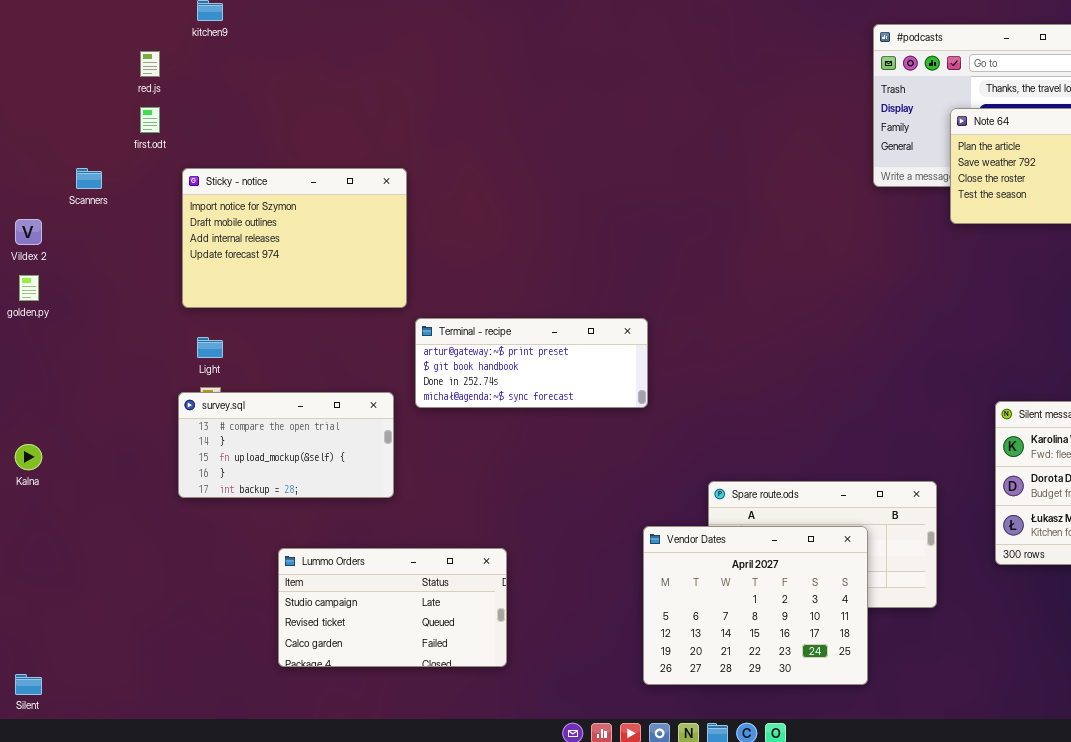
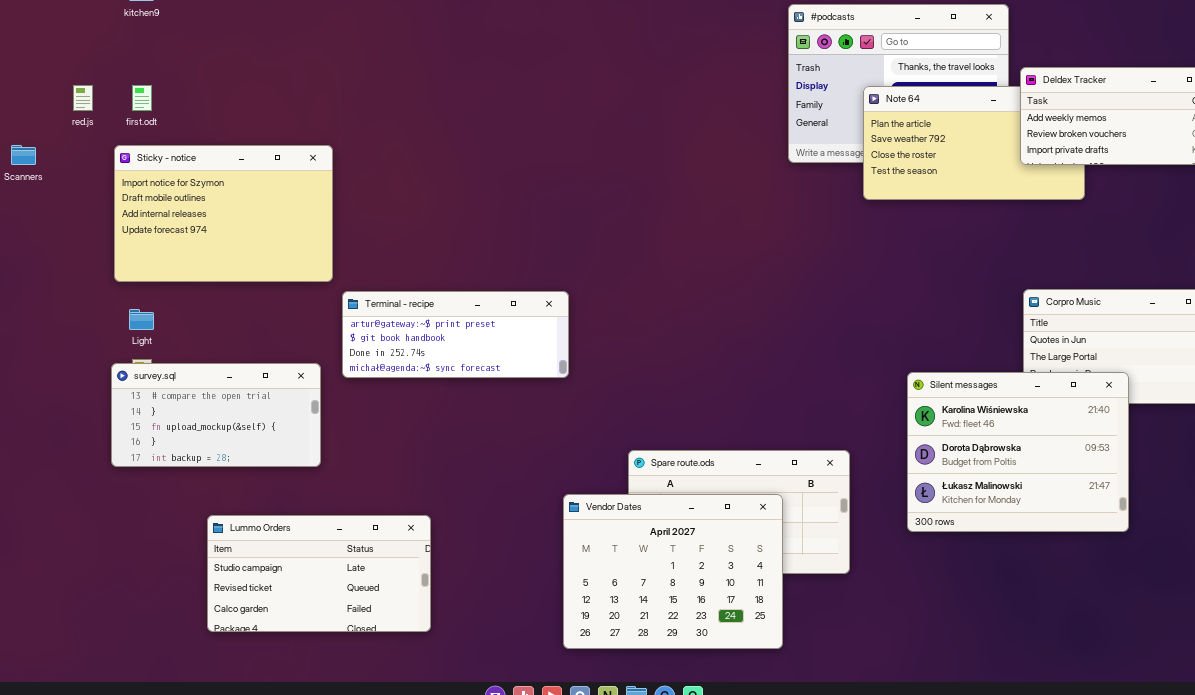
red.js: [140,51,160,77] -> [73,85,93,111], moved
first.odt: [140,107,160,133] -> [132,85,152,111], moved

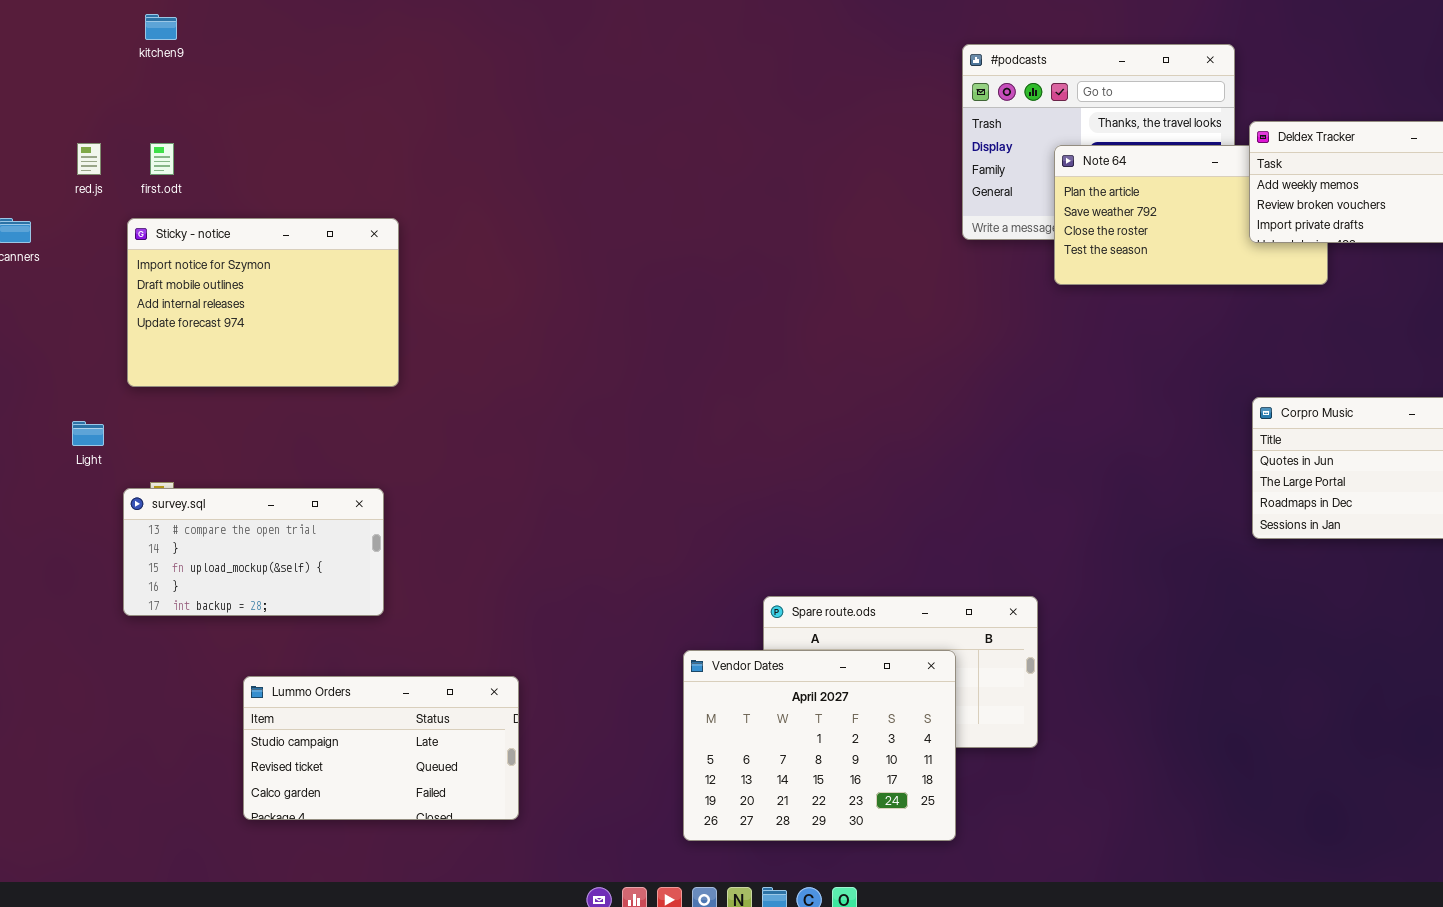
Terminal - recipe: [342,291,569,378] -> none, closed
Light: [129,309,154,330] -> [72,421,104,446], moved
Silent messages: [907,372,1129,532] -> none, closed

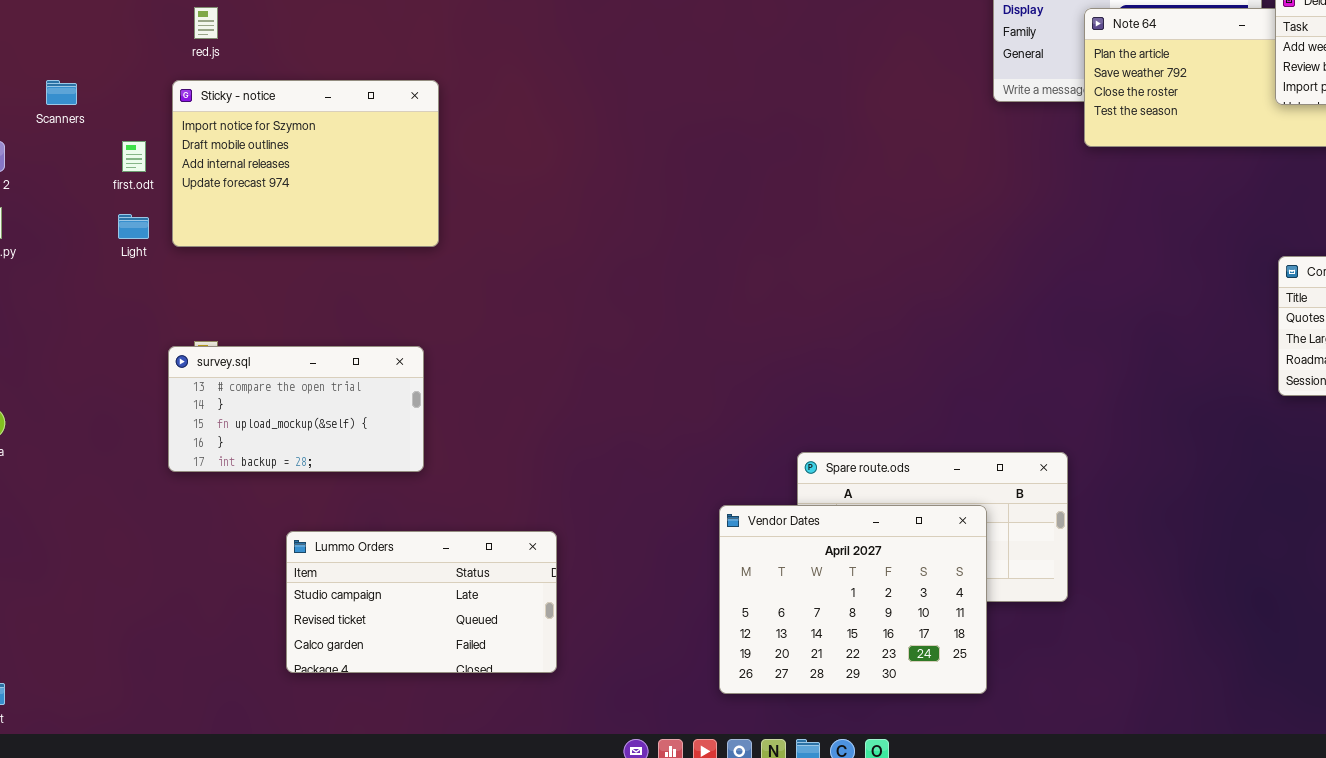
red.js: [77,143,101,175] -> [194,7,218,39], moved
first.odt: [150,143,174,175] -> [122,141,146,172], moved
Light: [72,421,104,446] -> [118,214,149,239], moved

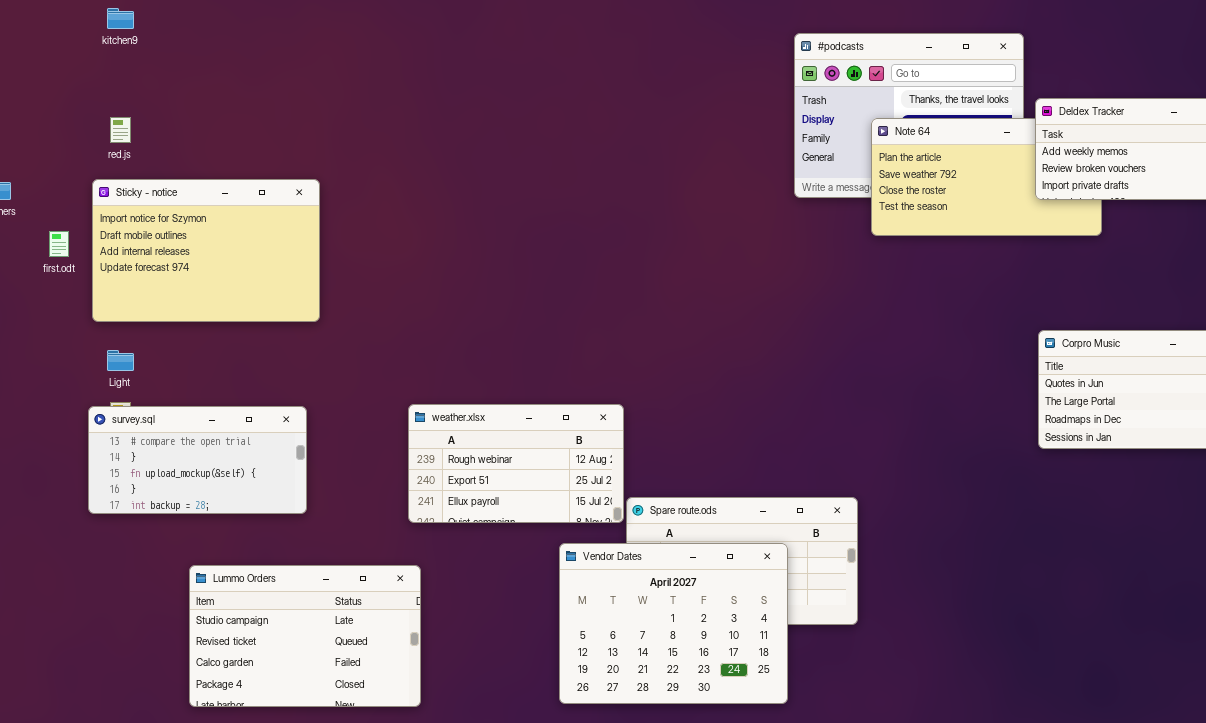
Light: [118,214,149,239] -> [107,350,134,371], moved
weather.xlsx: none -> [408,404,624,523], opened
Lummo Orders: [286,531,557,673] -> [189,565,421,707], resized

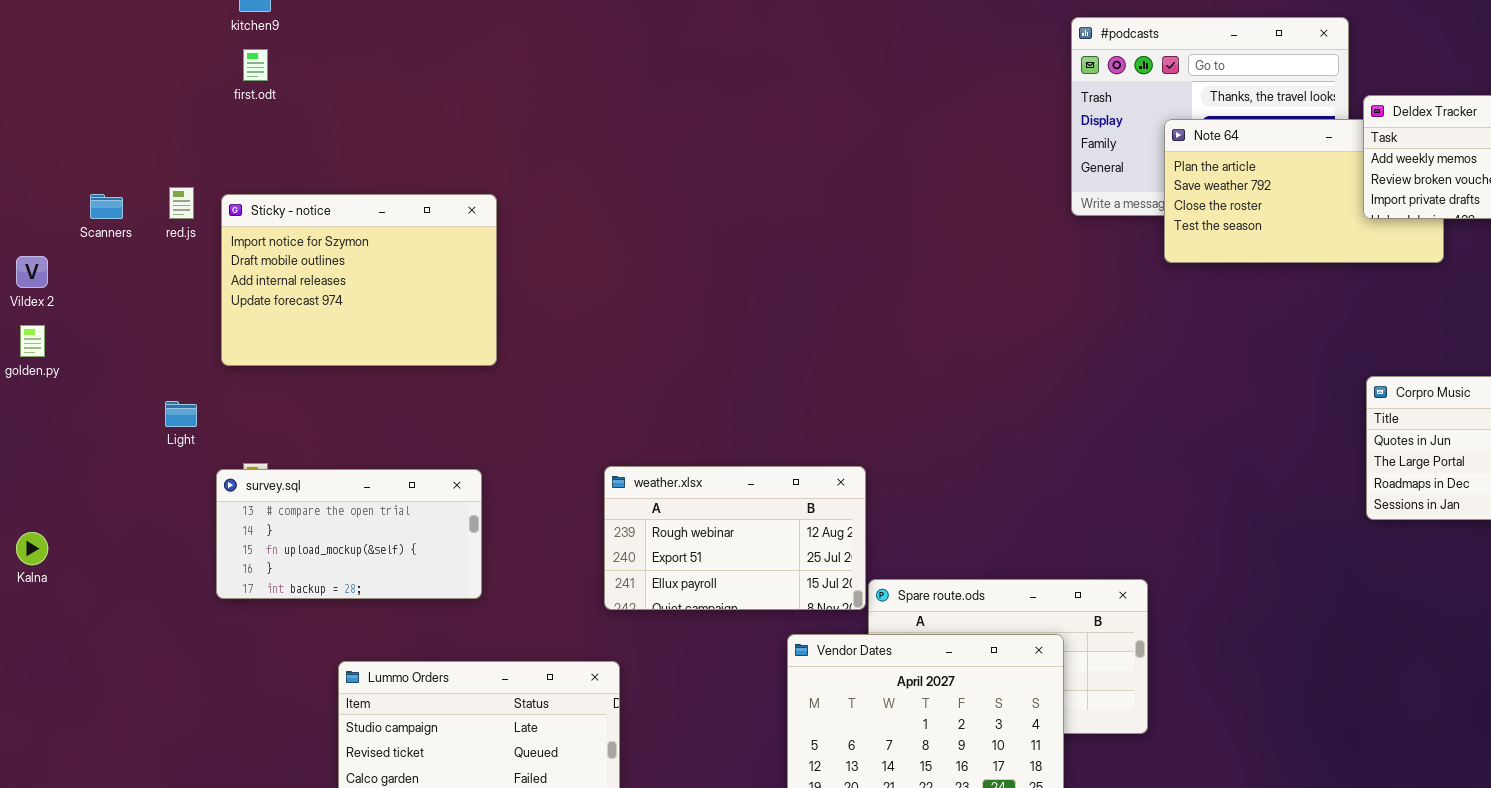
red.js: [110,117,131,143] -> [169,187,194,219], moved
first.odt: [49,231,69,257] -> [243,49,268,81], moved
Light: [107,350,134,371] -> [165,401,197,427], moved

